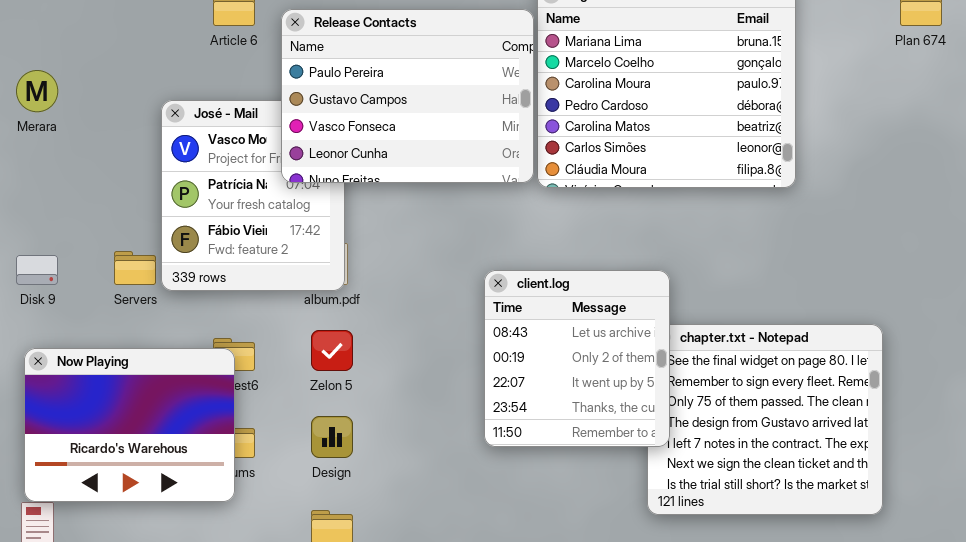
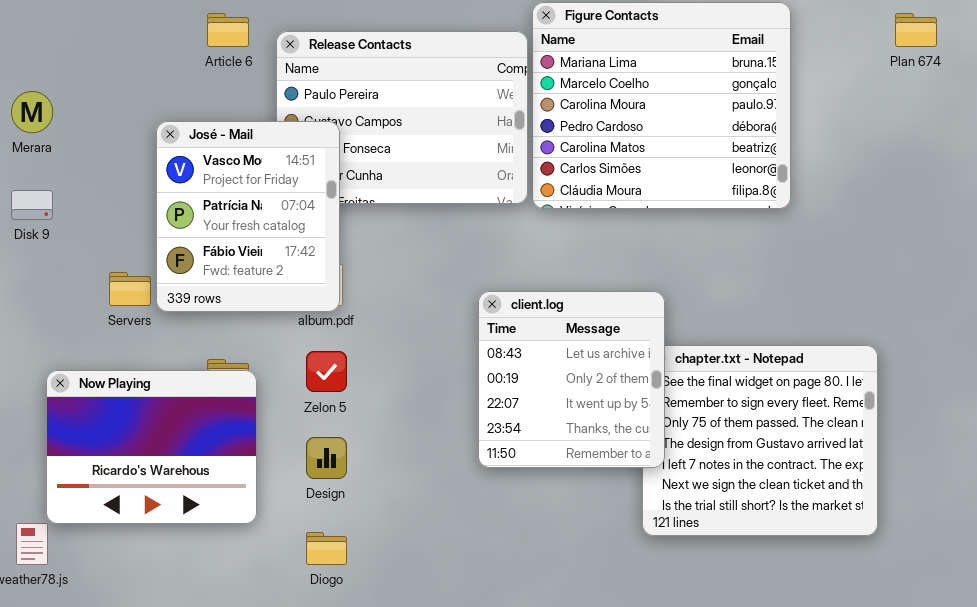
José - Mail: [161,100,345,291] -> [156,121,340,312], raised
Disk 9: [16,255,58,285] -> [11,190,53,220], moved
Now Playing: [24,348,235,502] -> [46,370,257,524], moved

